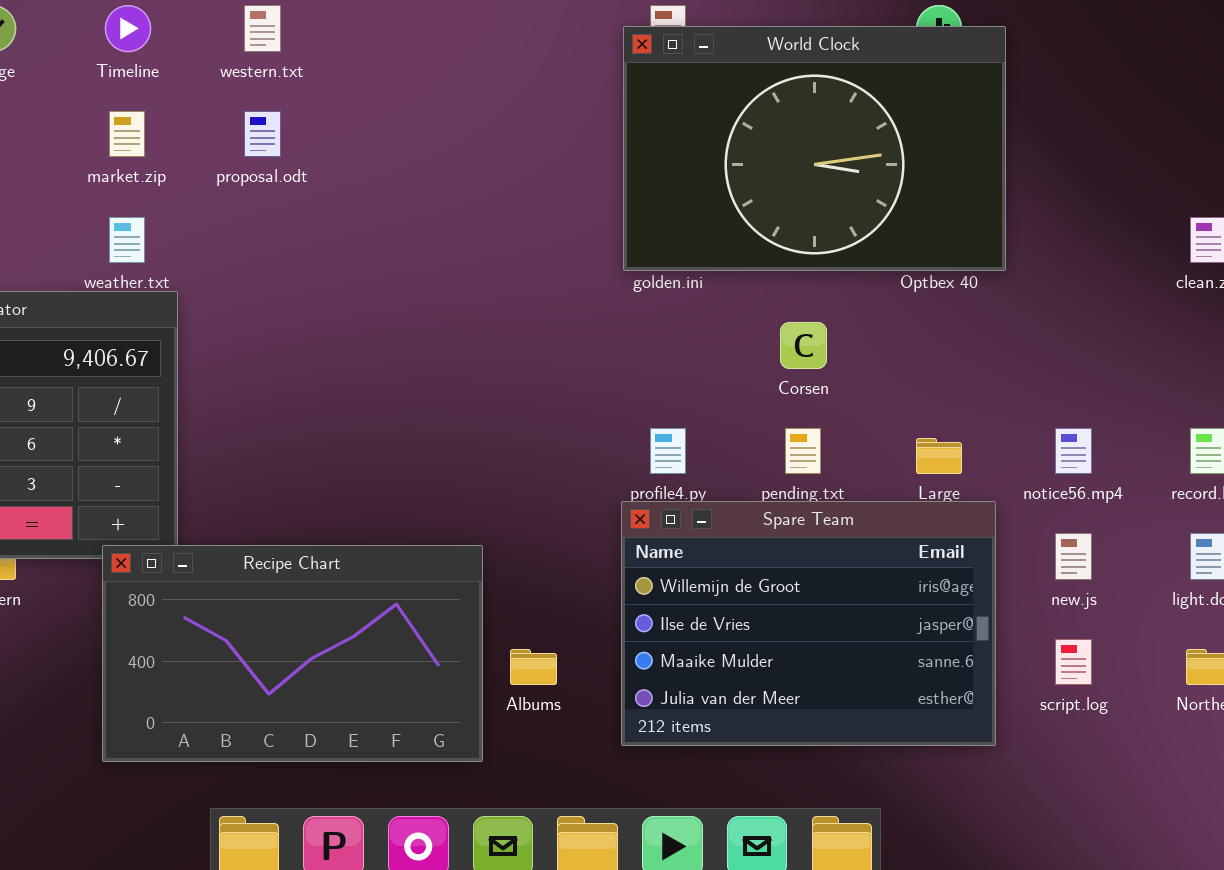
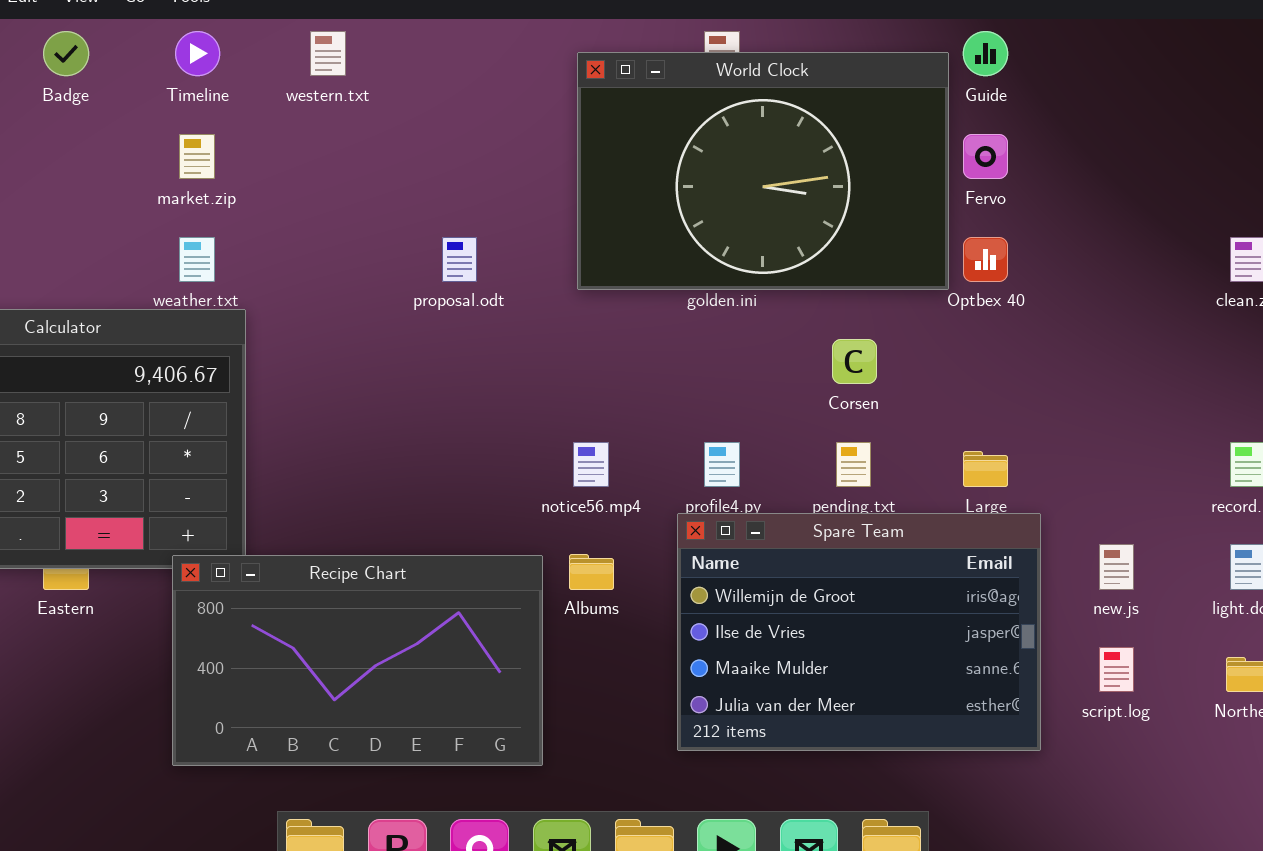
World Clock: [623,26,1006,271] -> [577,52,949,290], moved
proposal.odt: [244,111,281,157] -> [442,237,477,282], moved
notice56.mp4: [1055,428,1092,474] -> [573,442,609,487], moved
Albums: [510,649,557,685] -> [569,554,614,590], moved

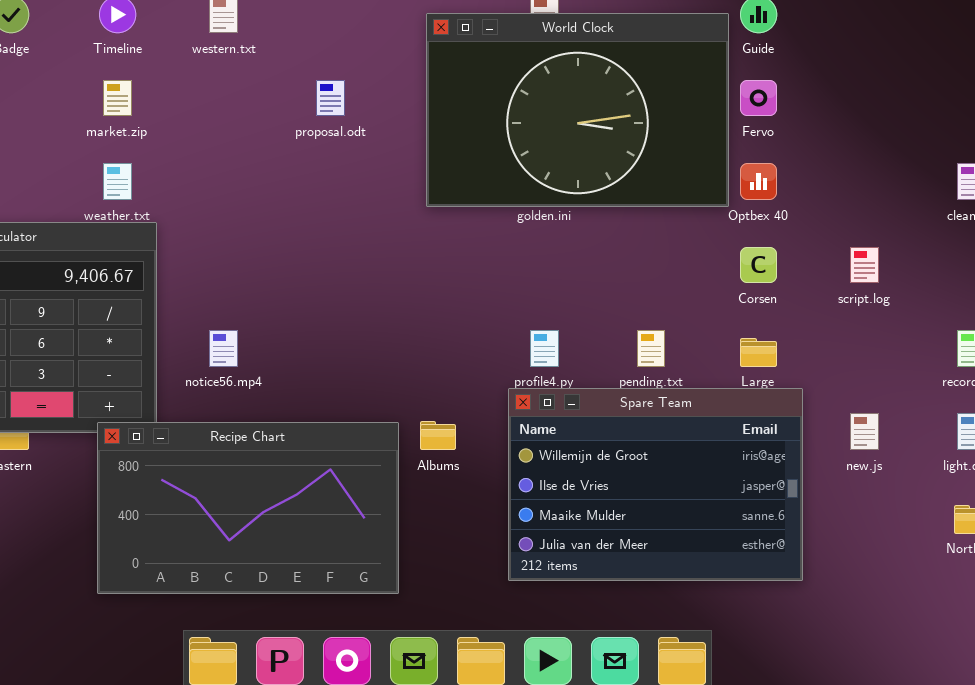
proposal.odt: [442,237,477,282] -> [316,80,345,116], moved
Corsen: [832,339,877,384] -> [740,247,777,283], moved
notice56.mp4: [573,442,609,487] -> [209,330,238,367], moved
script.log: [1099,647,1134,692] -> [850,247,879,283], moved

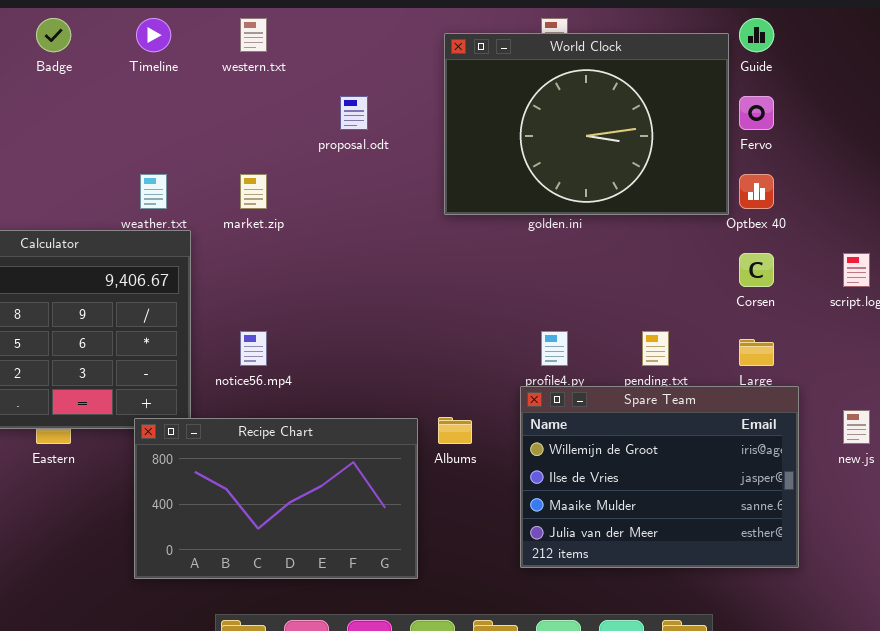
market.zip: [103,80,132,116] -> [240,174,267,209], moved

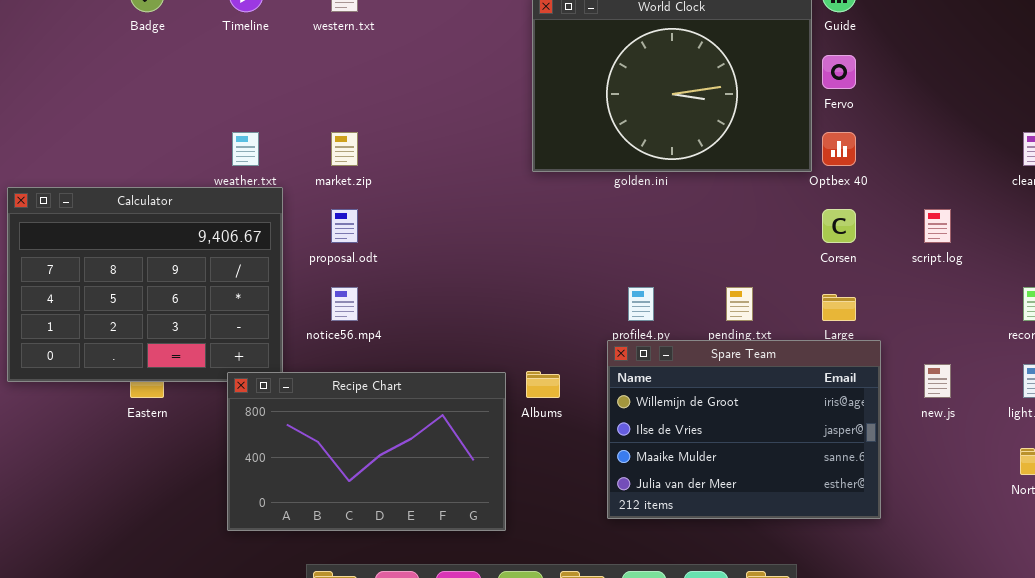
proposal.odt: [340,96,368,130] -> [331,209,358,243], moved

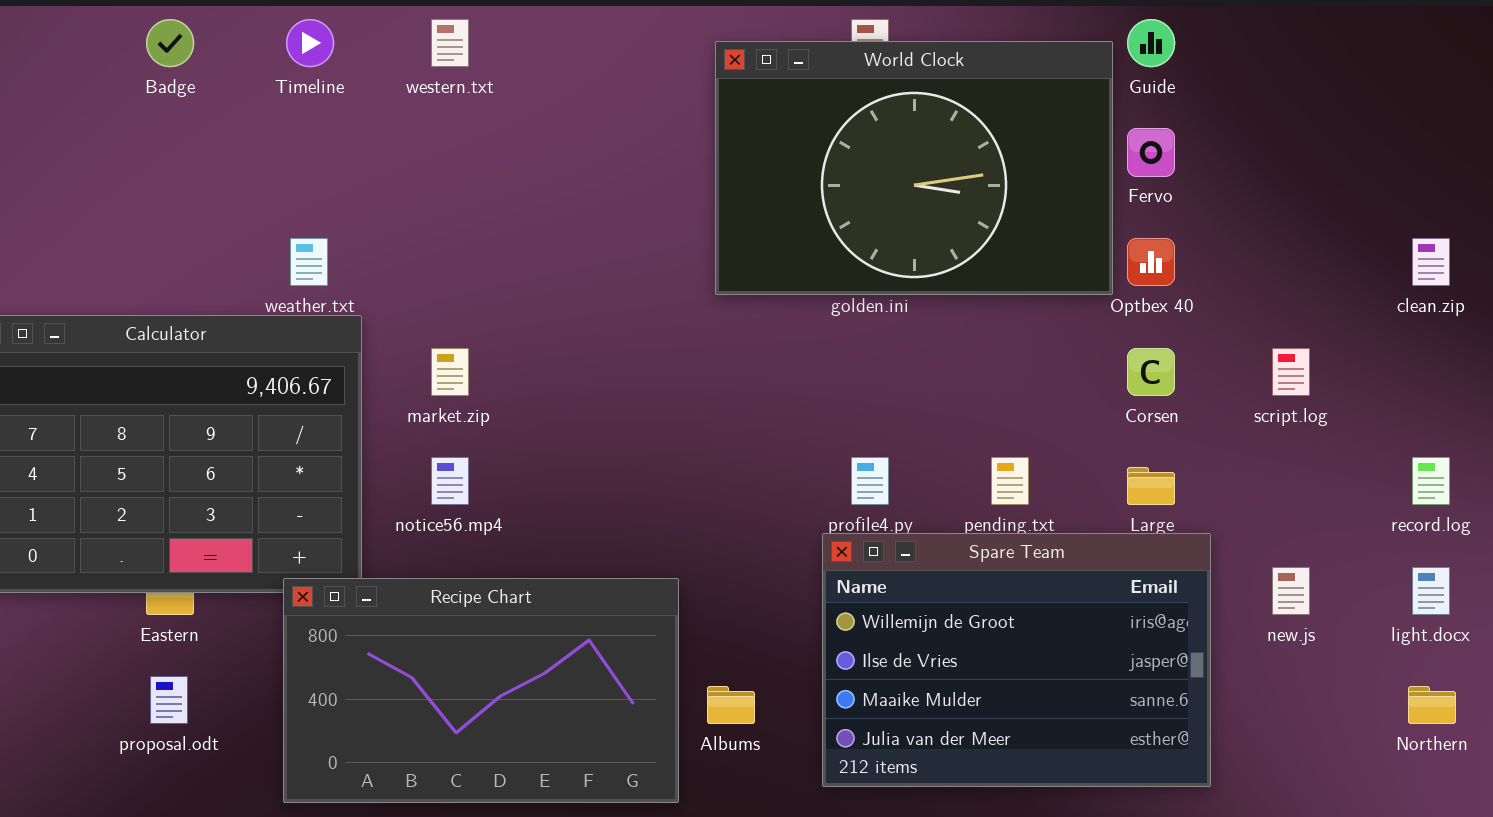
market.zip: [331,132,358,166] -> [431,348,469,396], moved
proposal.odt: [331,209,358,243] -> [150,676,188,724], moved
Albums: [526,371,560,398] -> [707,686,755,724], moved

